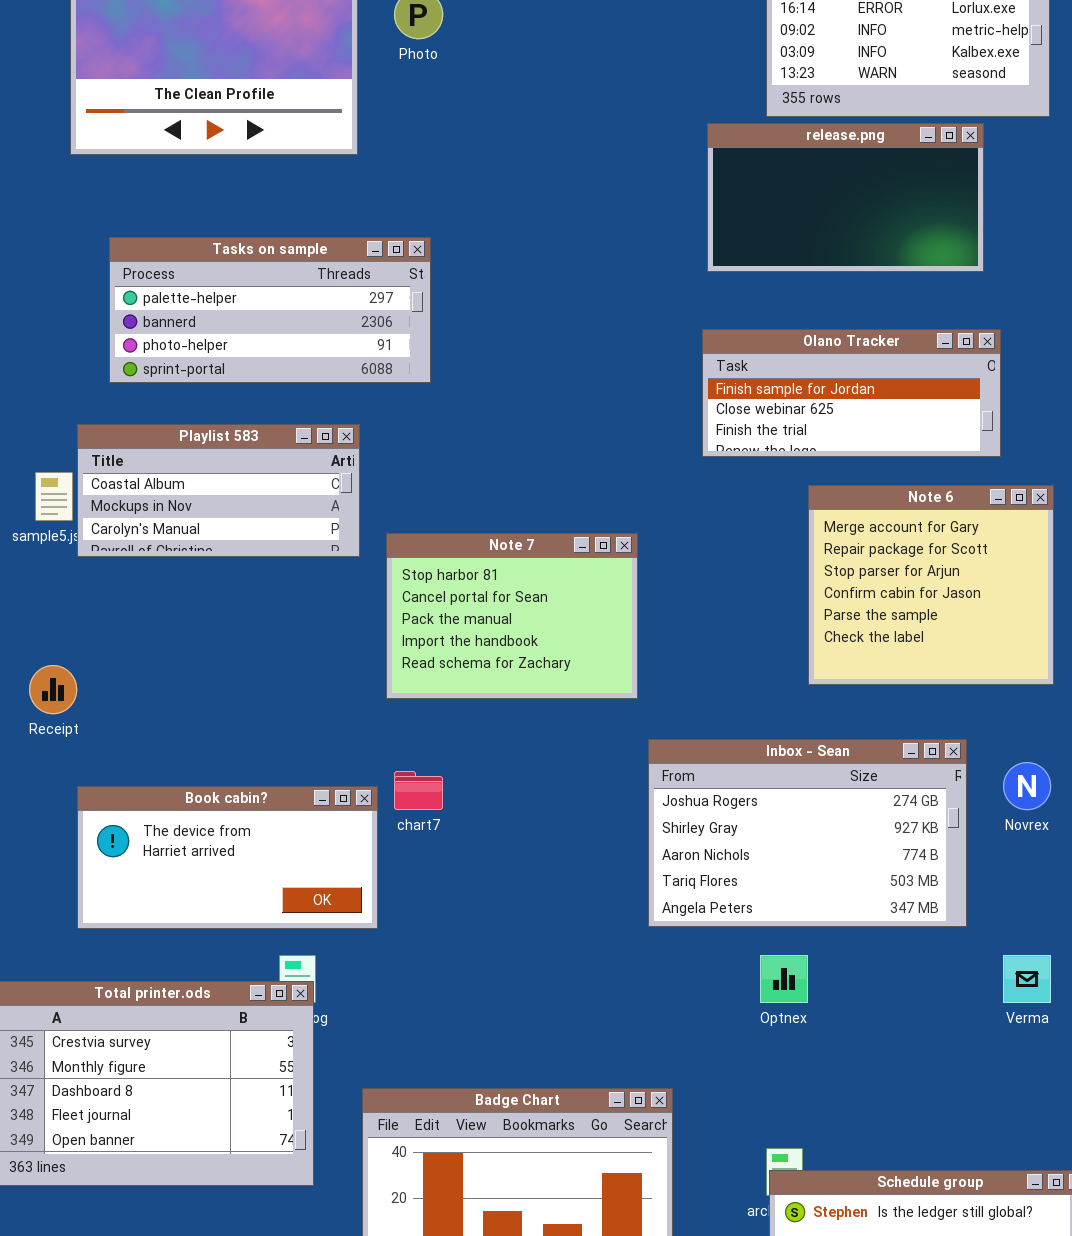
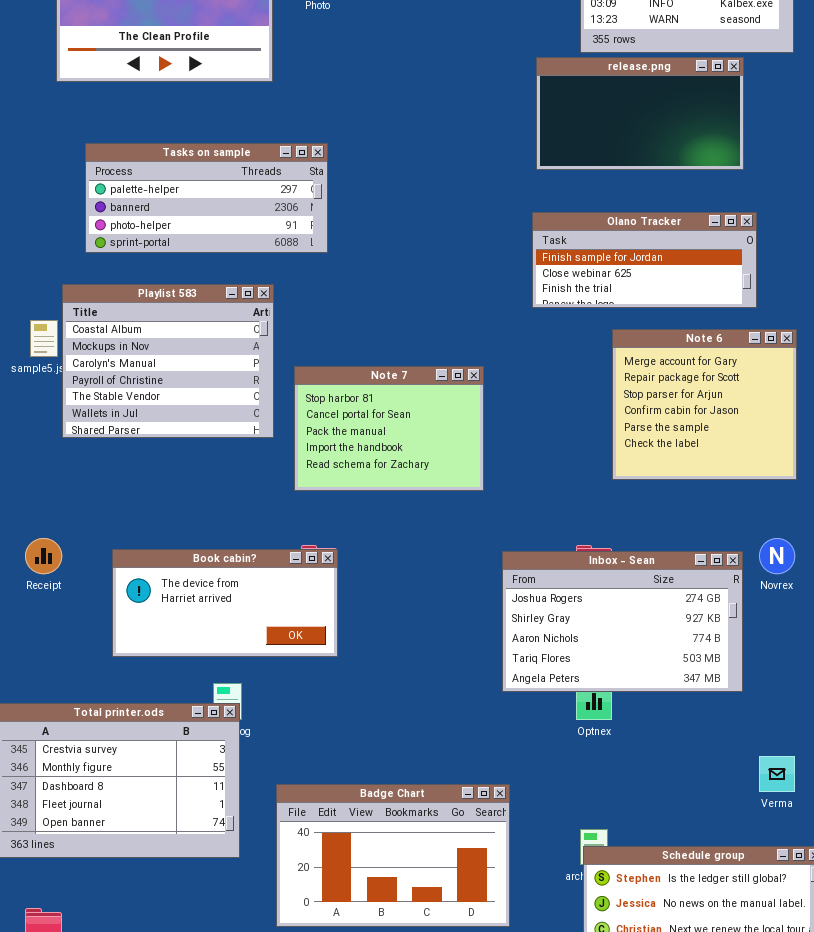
Playlist 583: [77,424,360,557] -> [62,284,274,438], resized
Receipt: [29,665,77,714] -> [25,538,62,574], moved
Inbox - Sean: [648,739,967,927] -> [502,551,743,692], moved
Book cabin?: [77,786,378,929] -> [112,549,338,657], moved
Verma: [1003,955,1051,1003] -> [759,756,795,792], moved

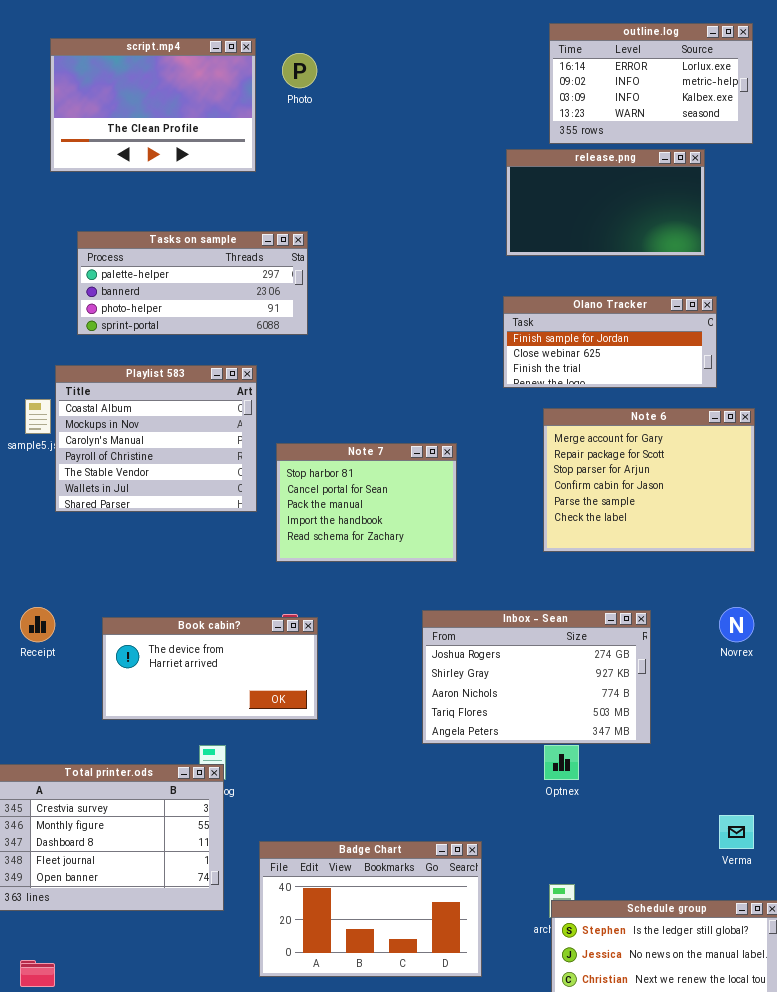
Note 6: [612,329,797,480] -> [543,408,755,552], resized
Inbox - Sean: [502,551,743,692] -> [422,610,651,744], moved

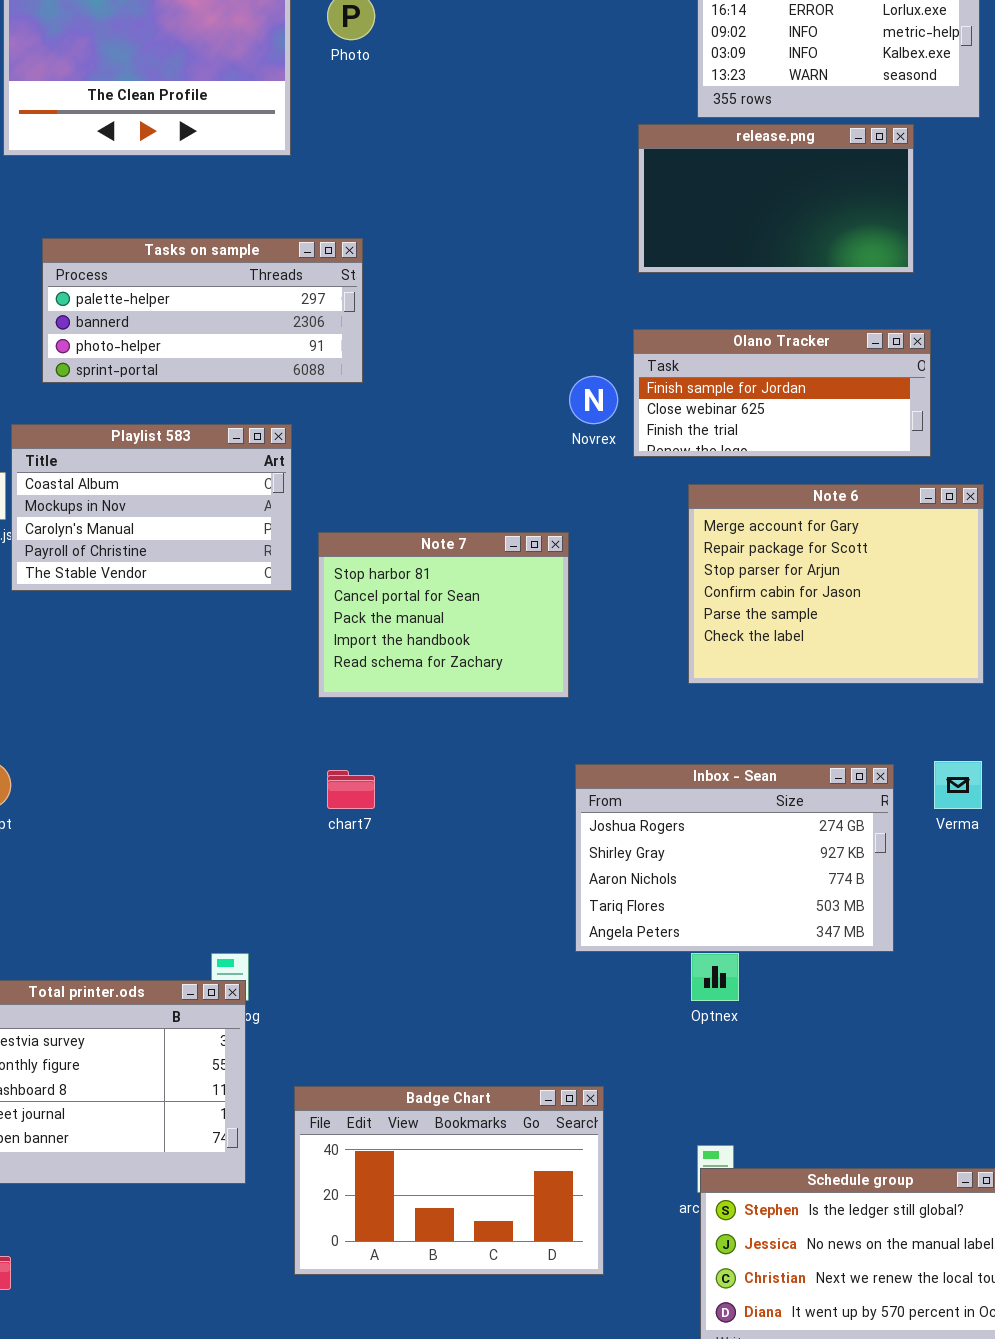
Playlist 583: [55,365,257,512] -> [11,424,292,591], resized
Novrex: [719,607,754,642] -> [569,376,618,424], moved
Inbox - Sean: [422,610,651,744] -> [575,764,894,952], moved
Book cabin?: [102,617,318,720] -> none, closed
Verma: [719,815,754,849] -> [934,761,982,809], moved

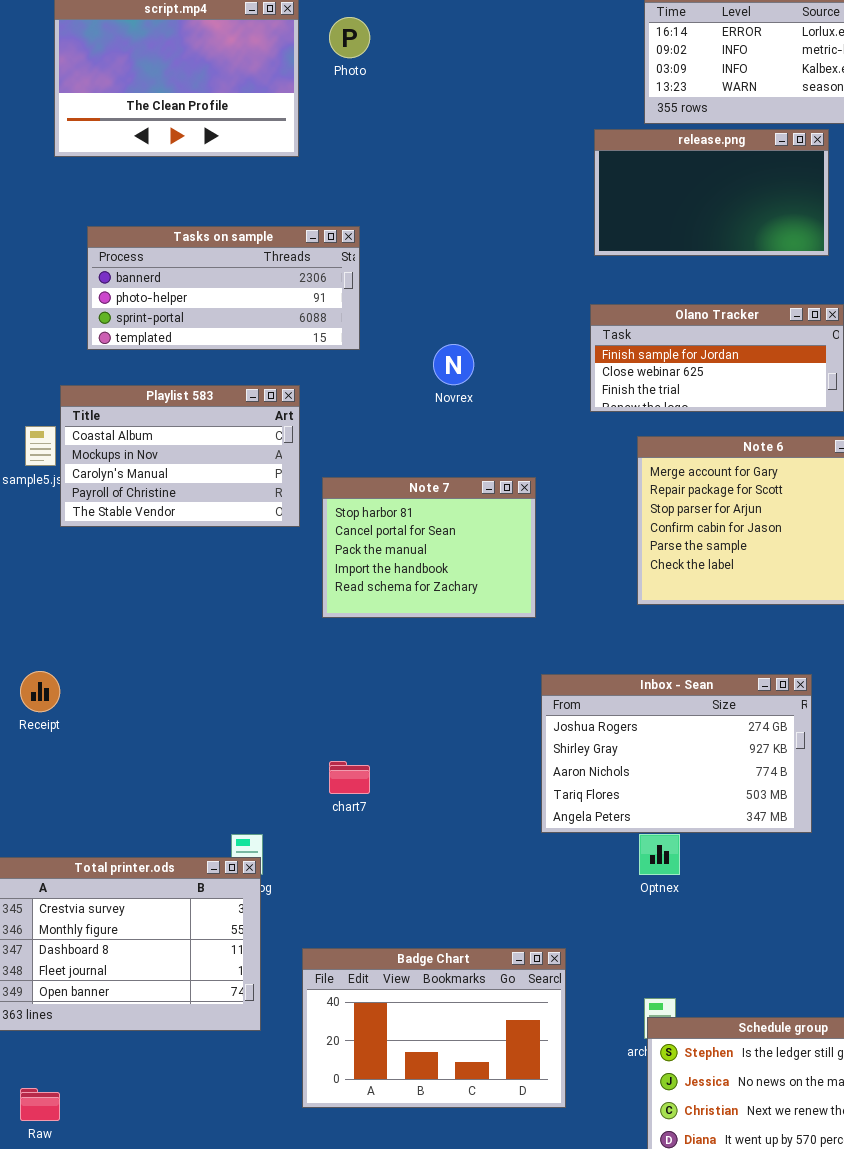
Tasks on sample: [42,238,363,383] -> [87,226,360,350], scrolled down 1 row
Novrex: [569,376,618,424] -> [433,344,474,385], moved
chart7: [327,770,375,809] -> [329,761,370,794], moved

